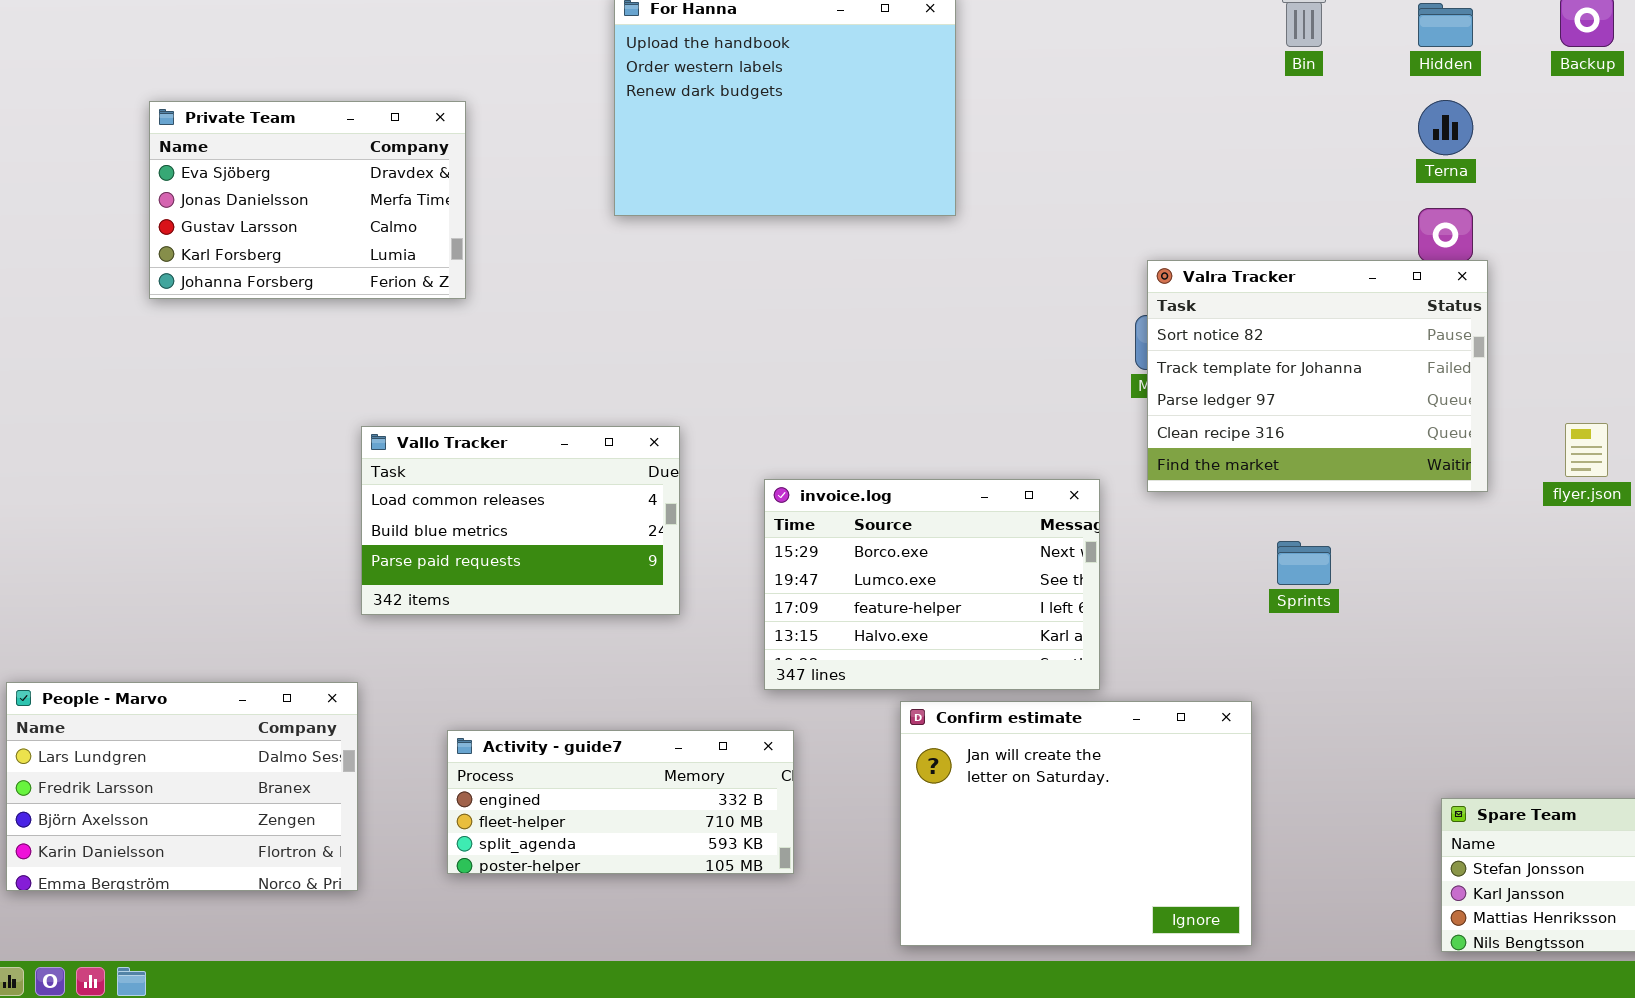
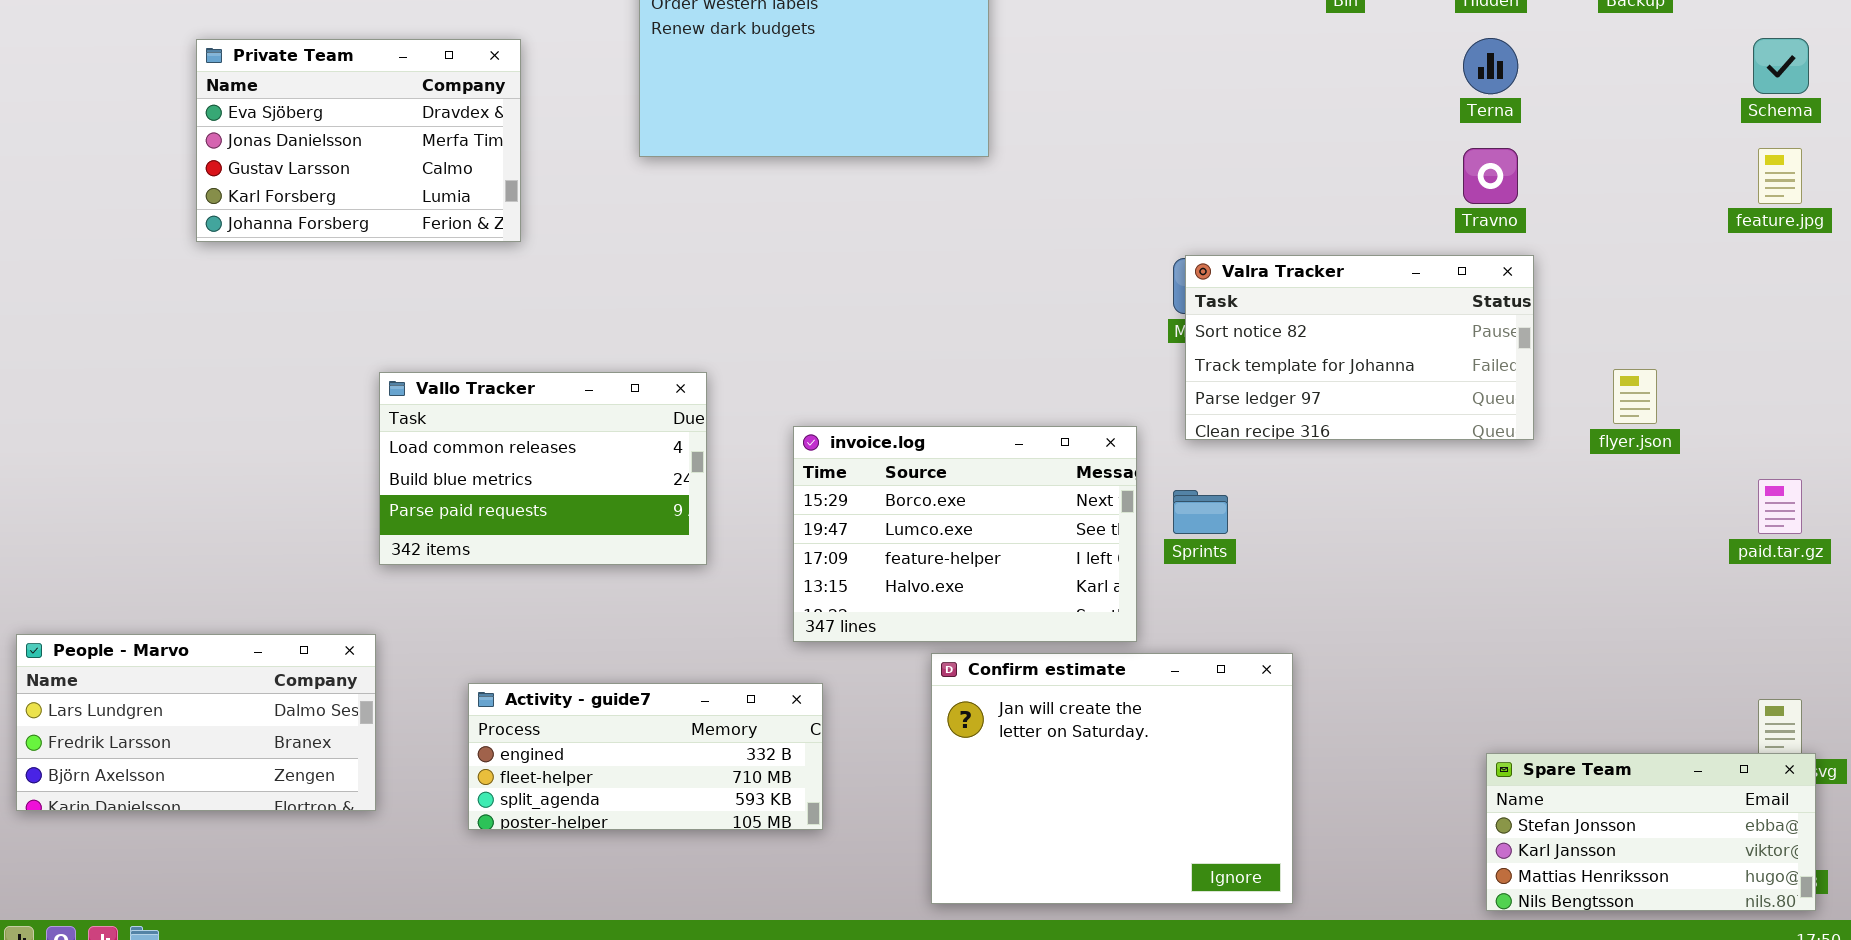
Private Team: [149,101,466,299] -> [196,39,521,242], moved
Valra Tracker: [1147,260,1488,492] -> [1185,255,1534,440], resized
Sprints: [1277,541,1331,585] -> [1173,490,1228,534], moved
People - Marvo: [6,682,358,891] -> [16,634,376,811], resized

